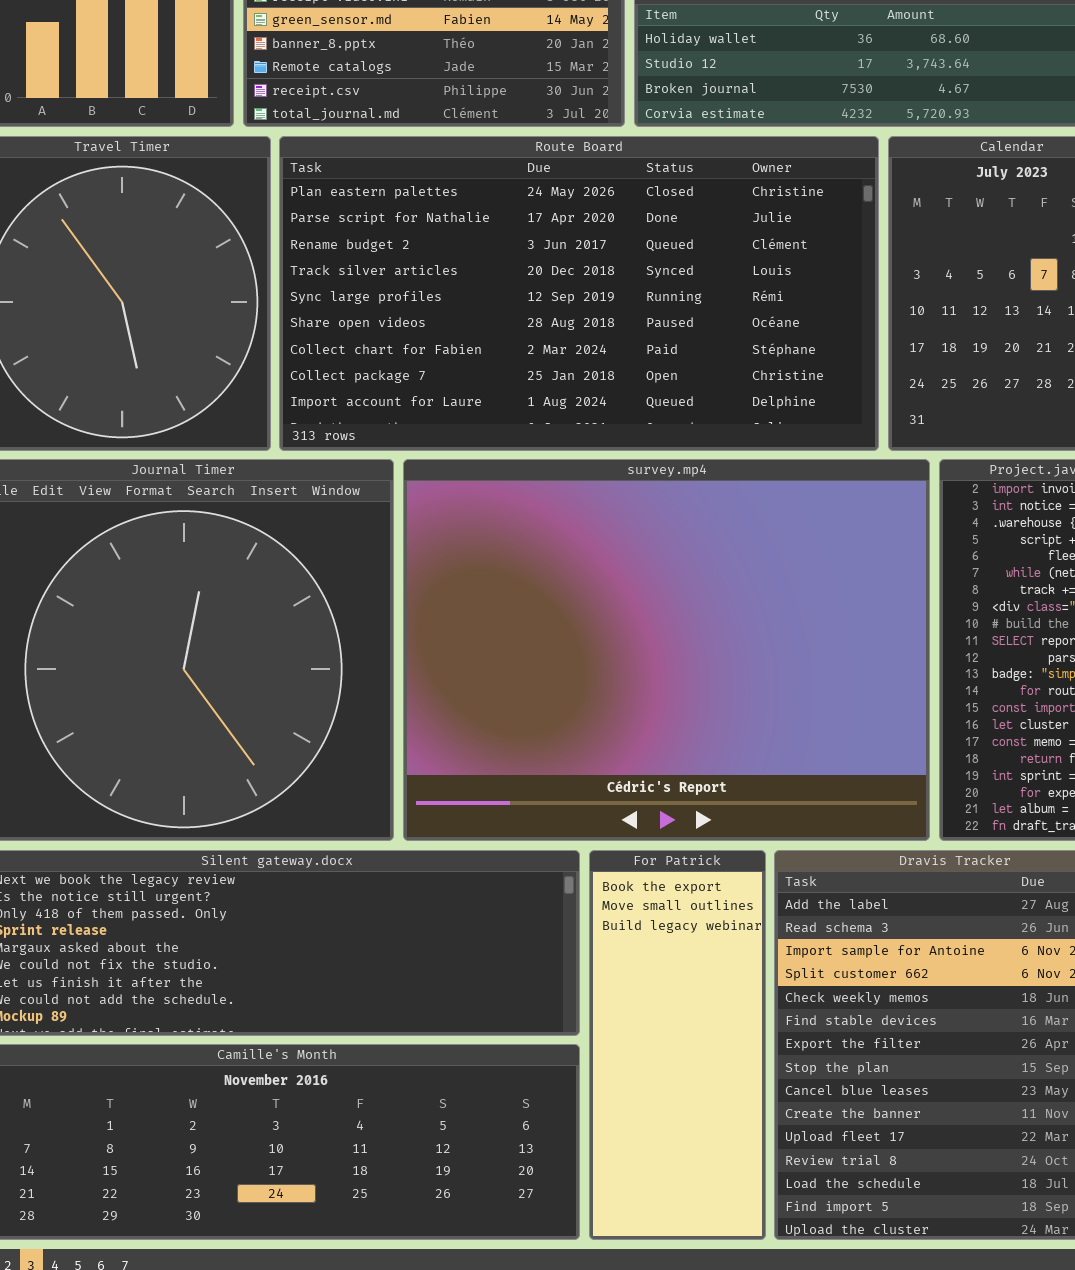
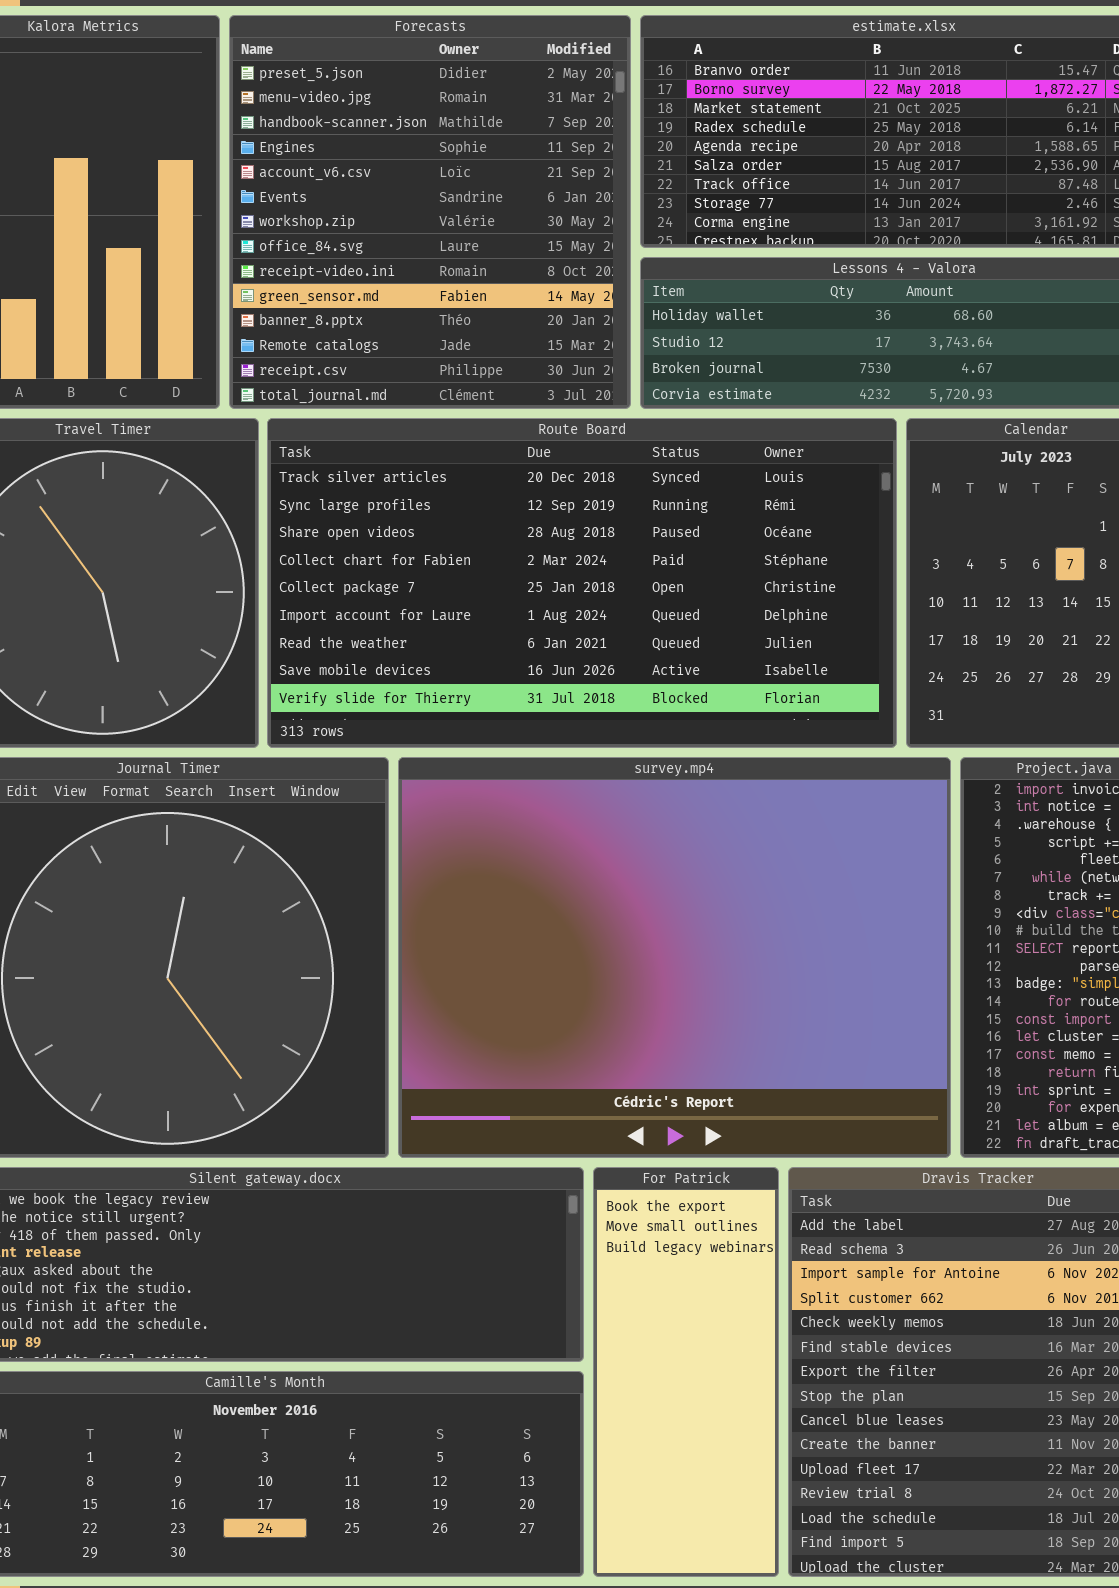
Route Board: [279,136,879,451] -> [267,418,897,748], scrolled down 3 rows

